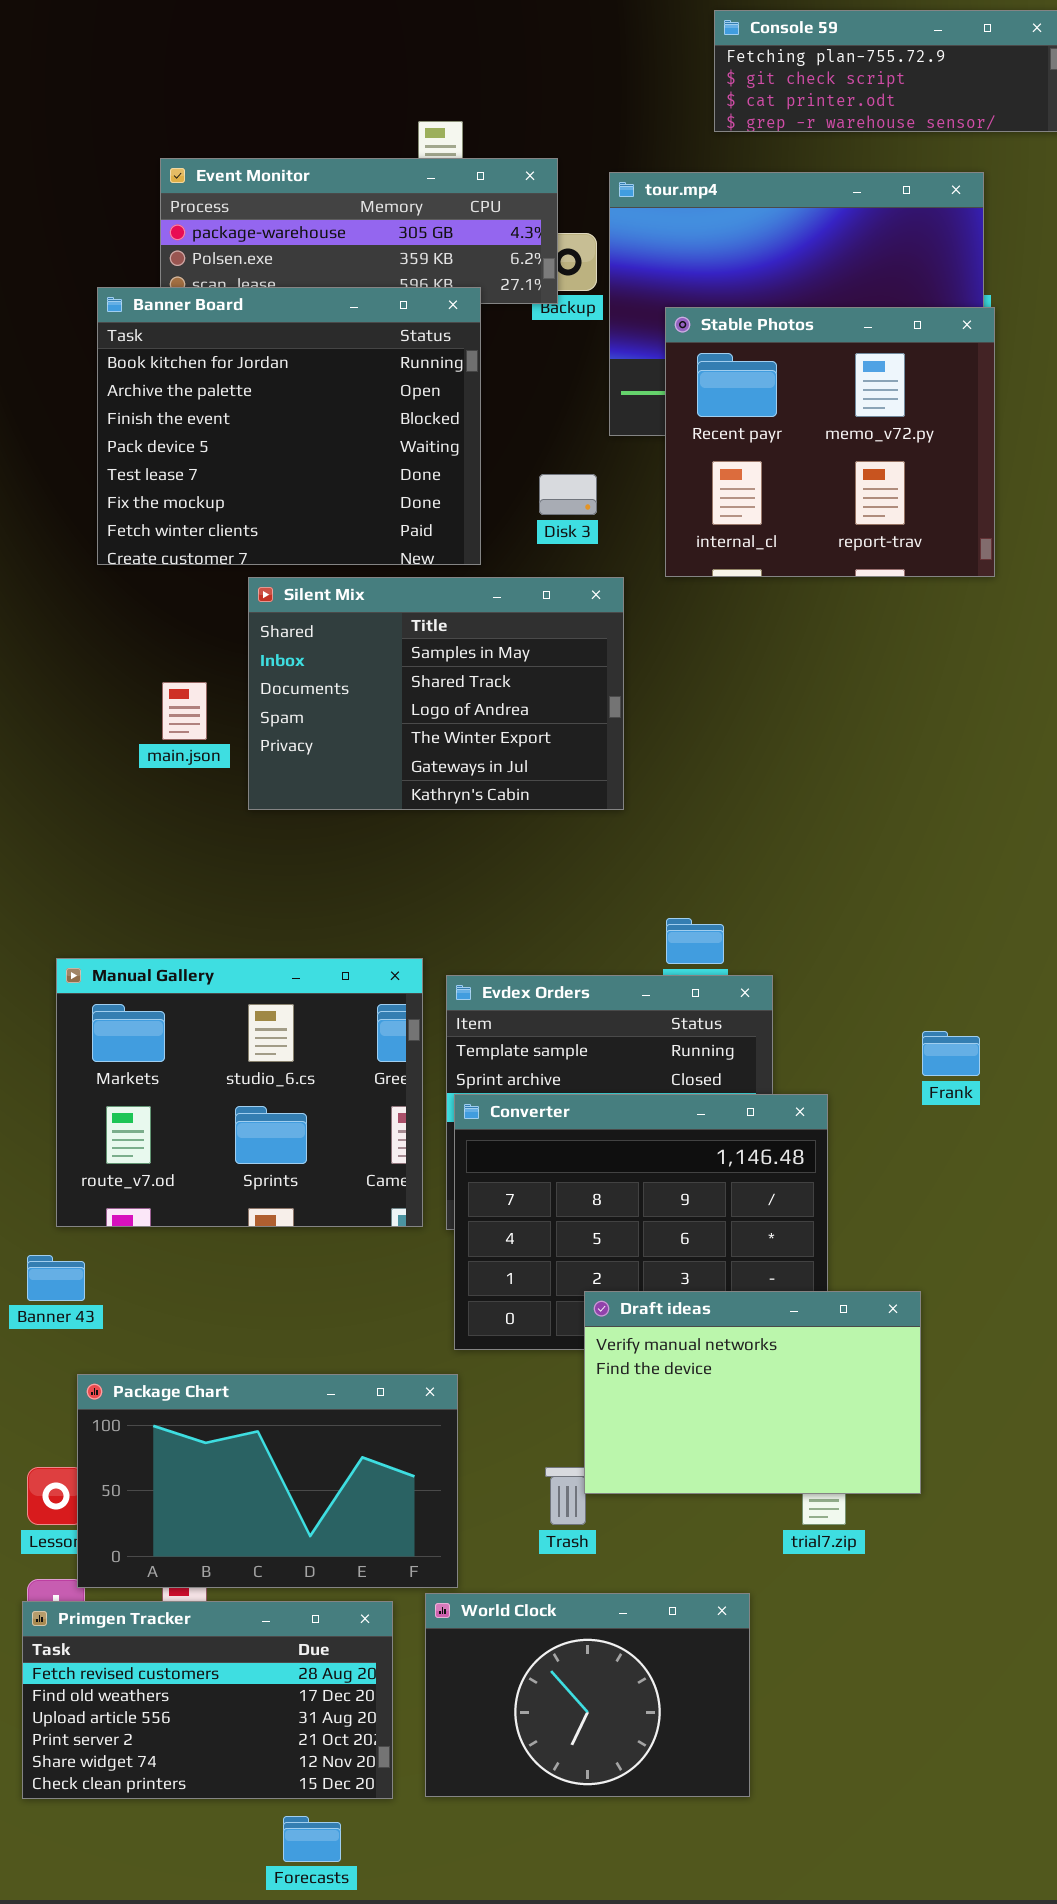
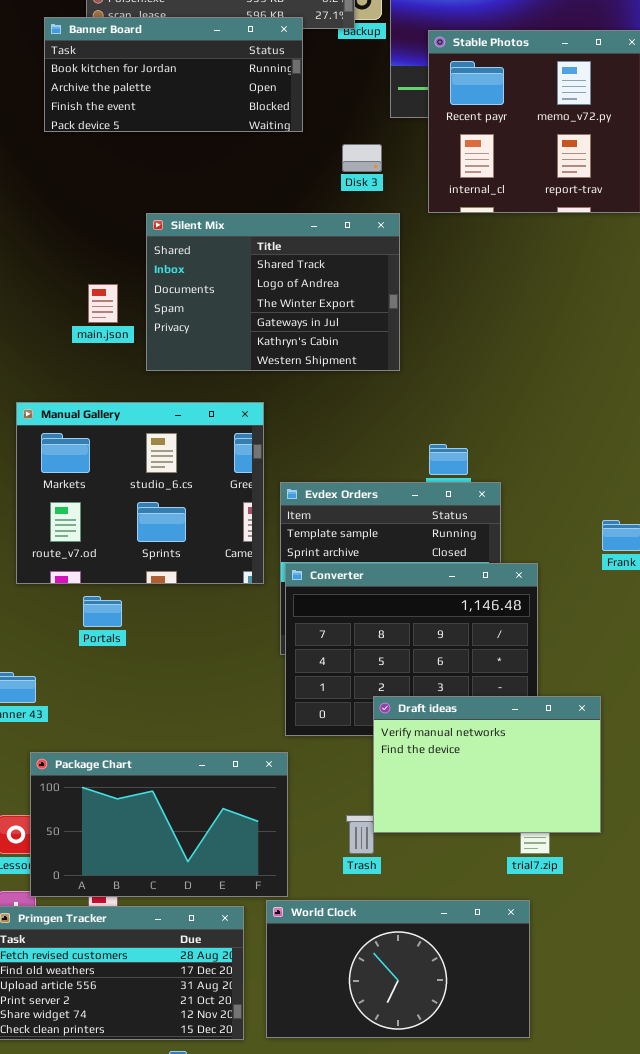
Banner Board: [97,287,481,565] -> [44,17,303,132], resized
Silent Mix: [248,577,624,810] -> [146,213,400,371], scrolled down 1 row
Manual Gallery: [56,958,423,1227] -> [16,402,264,584], moved
World Clock: [425,1593,750,1797] -> [266,900,530,1038], resized

